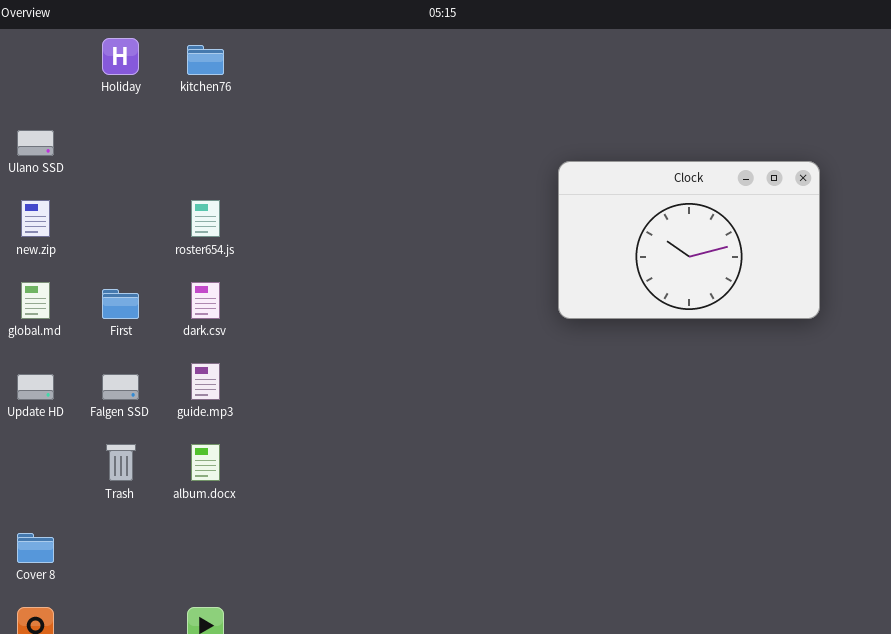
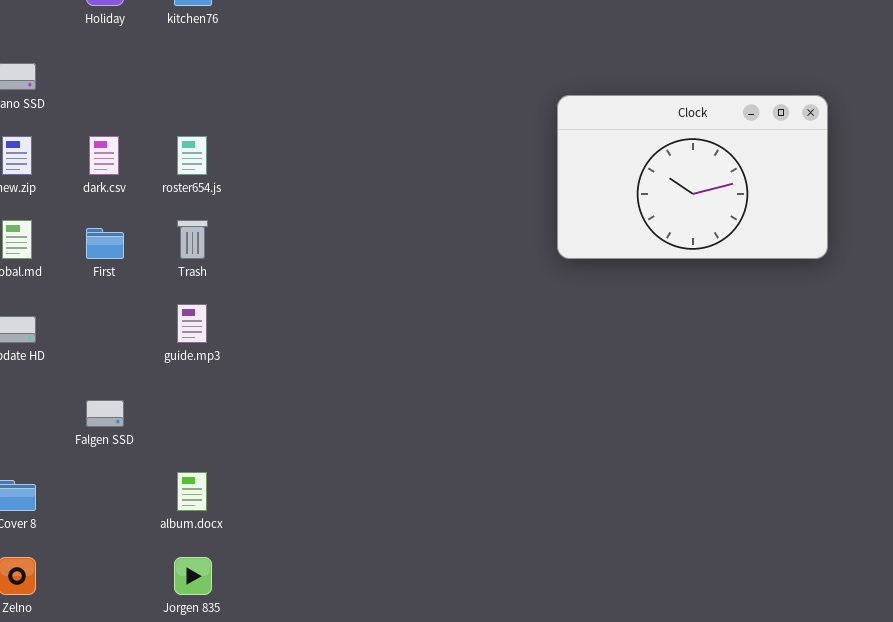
dark.csv: [191,282,220,319] -> [89,136,119,175], moved
Falgen SSD: [102,374,139,400] -> [86,400,124,427], moved
Trash: [106,444,136,481] -> [177,220,208,259], moved
album.docx: [191,444,220,481] -> [177,472,207,511], moved

